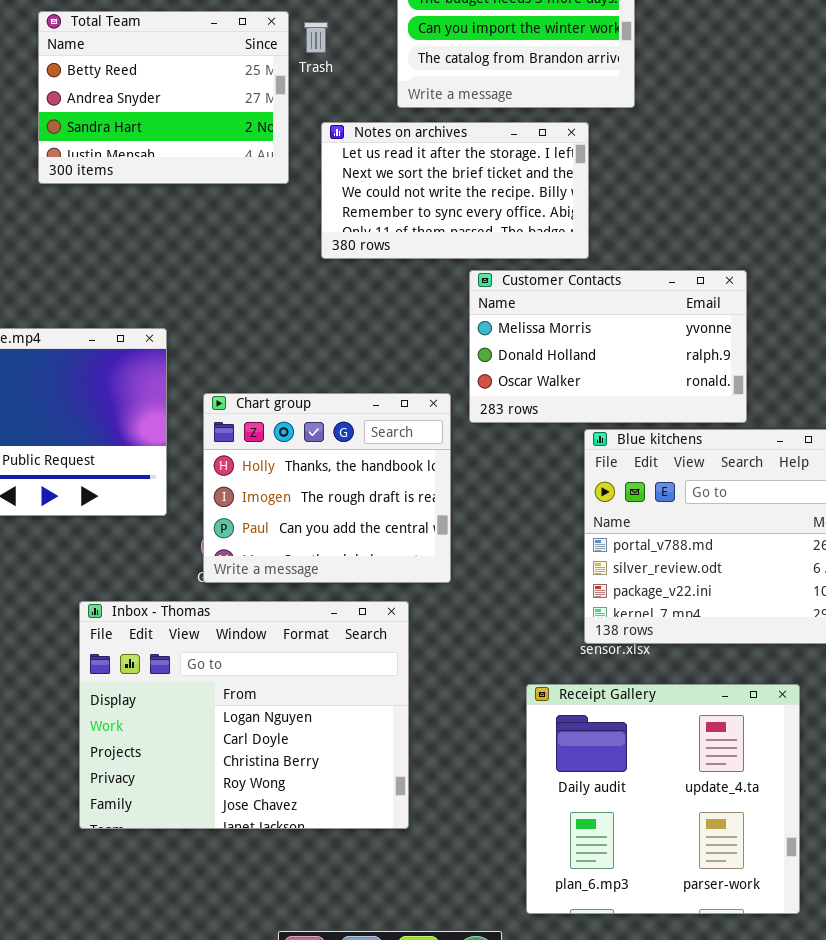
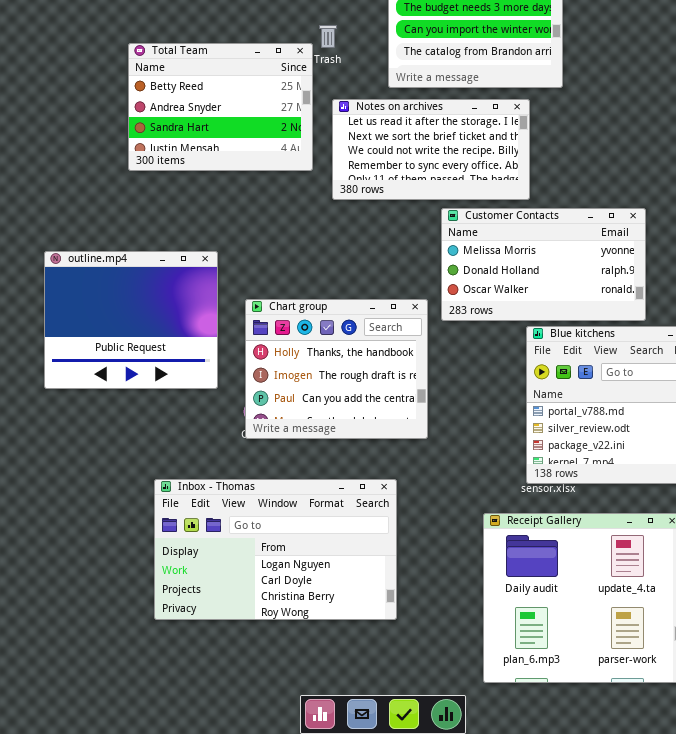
Total Team: [38,11,289,184] -> [128,43,313,171], moved
Inbox - Thomas: [79,601,409,829] -> [154,479,397,620], resized

